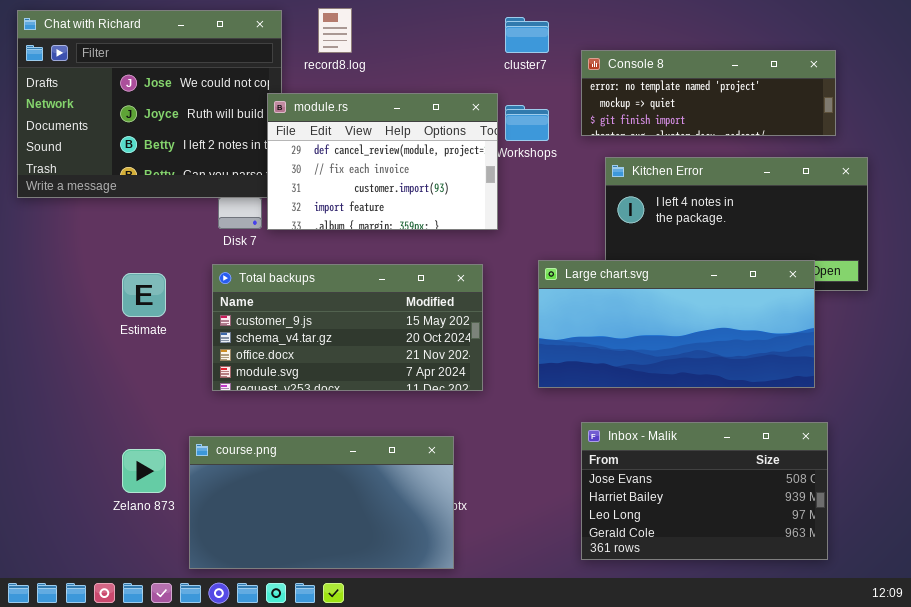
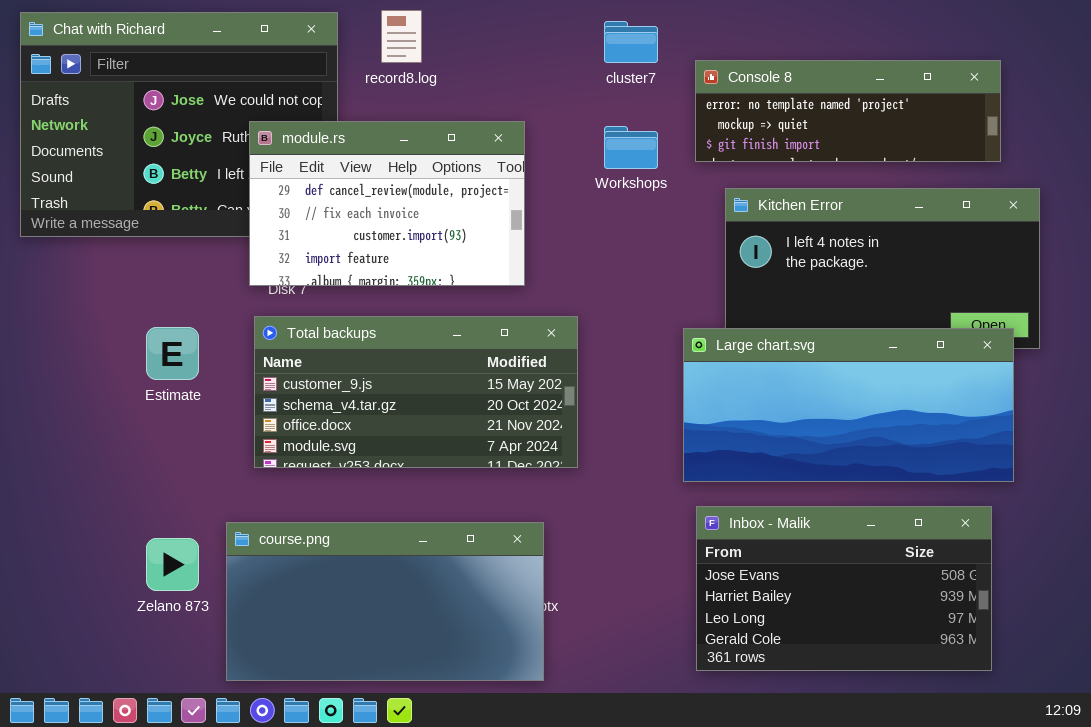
module.rs: [267,93,498,230] -> [249,121,525,286], moved
Large chart.svg: [538,260,815,388] -> [683,328,1014,482], moved

